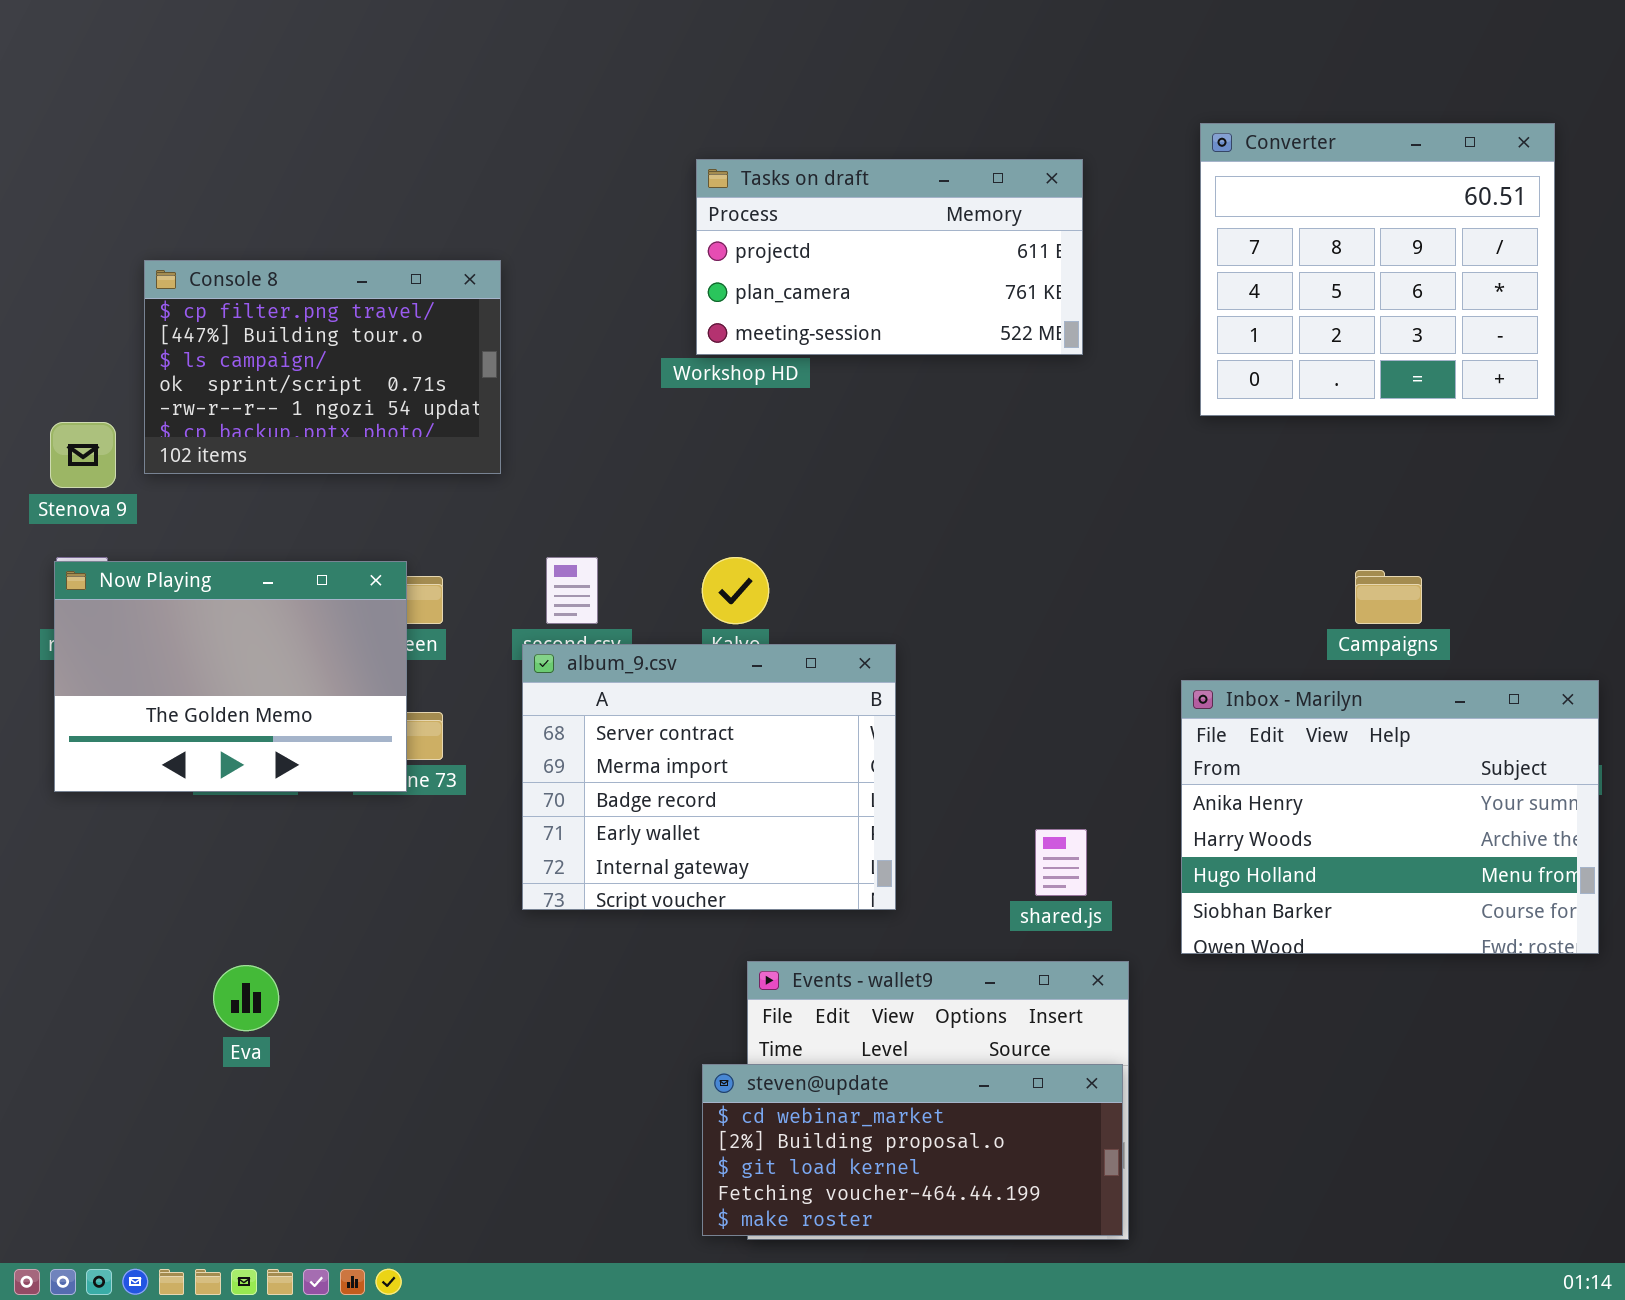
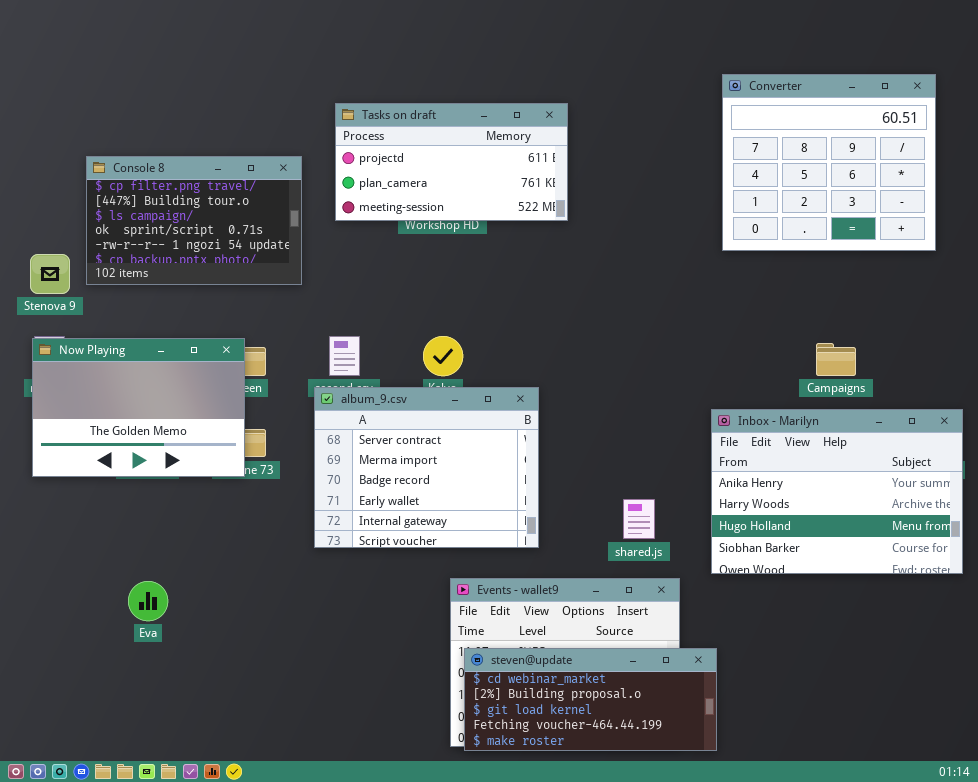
Tasks on draft: [696,159,1083,355] -> [335,103,568,221], moved
steven@update: [702,1064,1123,1236] -> [464,648,717,751], moved

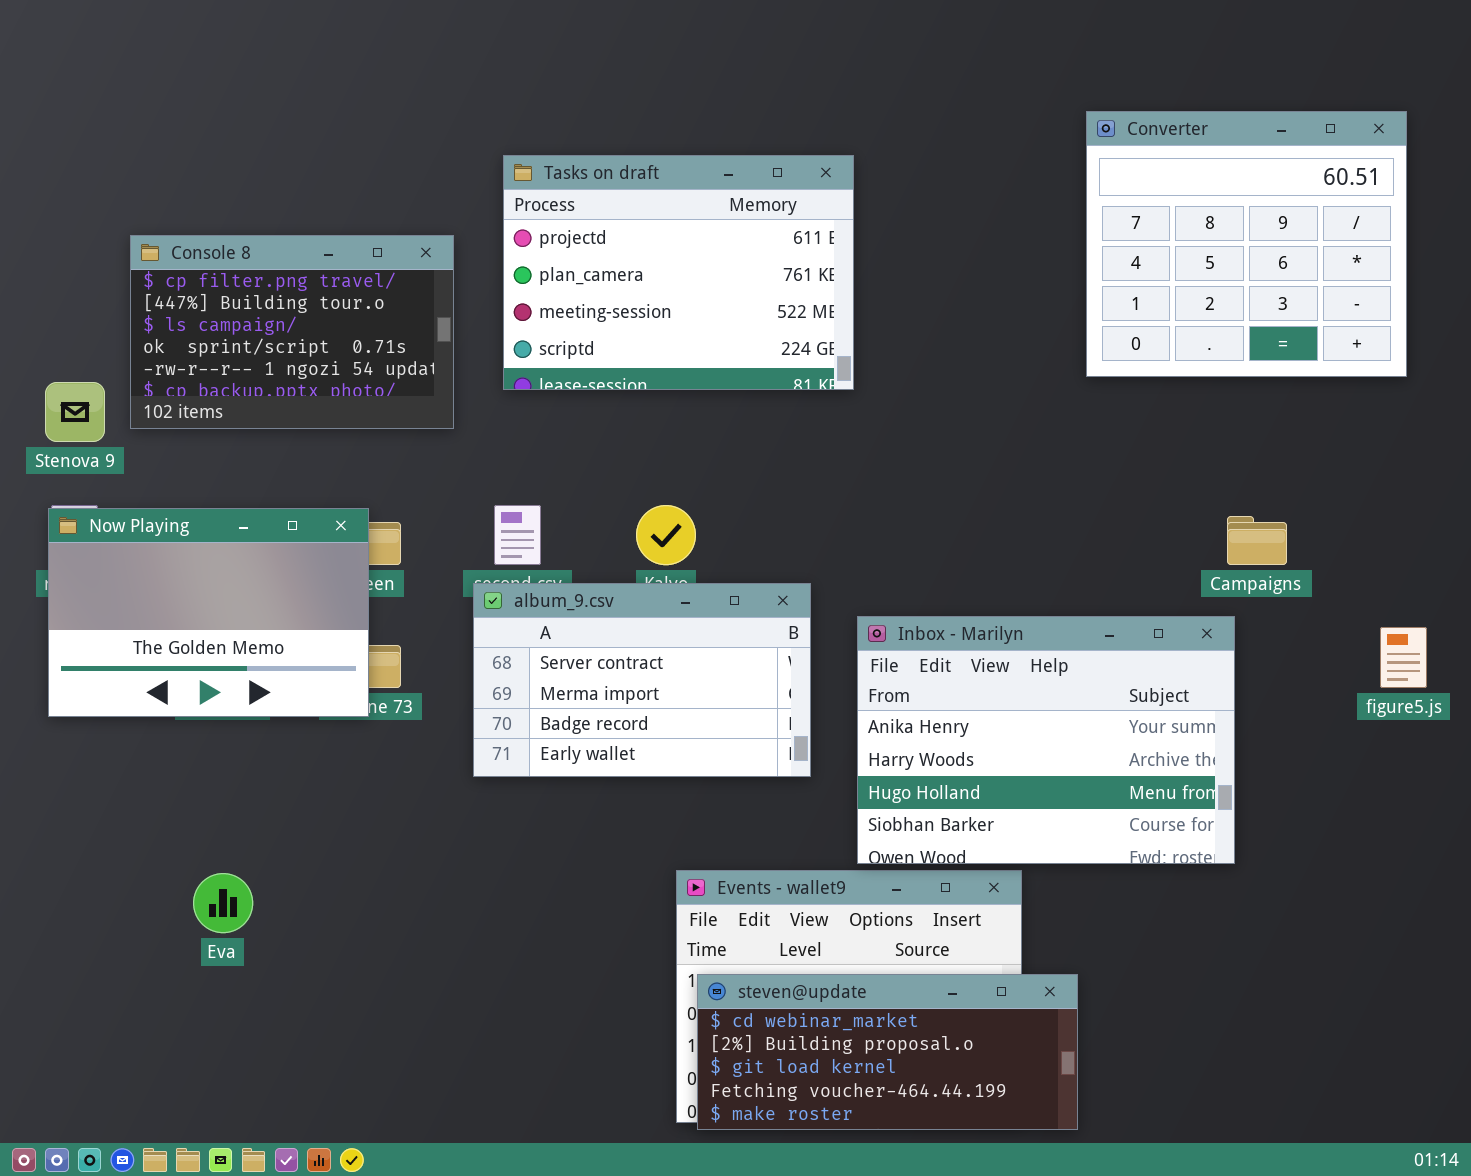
Tasks on draft: [335,103,568,221] -> [503,155,854,390], resized
album_9.csv: [314,387,539,548] -> [473,583,811,777], resized
Inbox - Marilyn: [711,409,963,574] -> [857,616,1235,864], moved

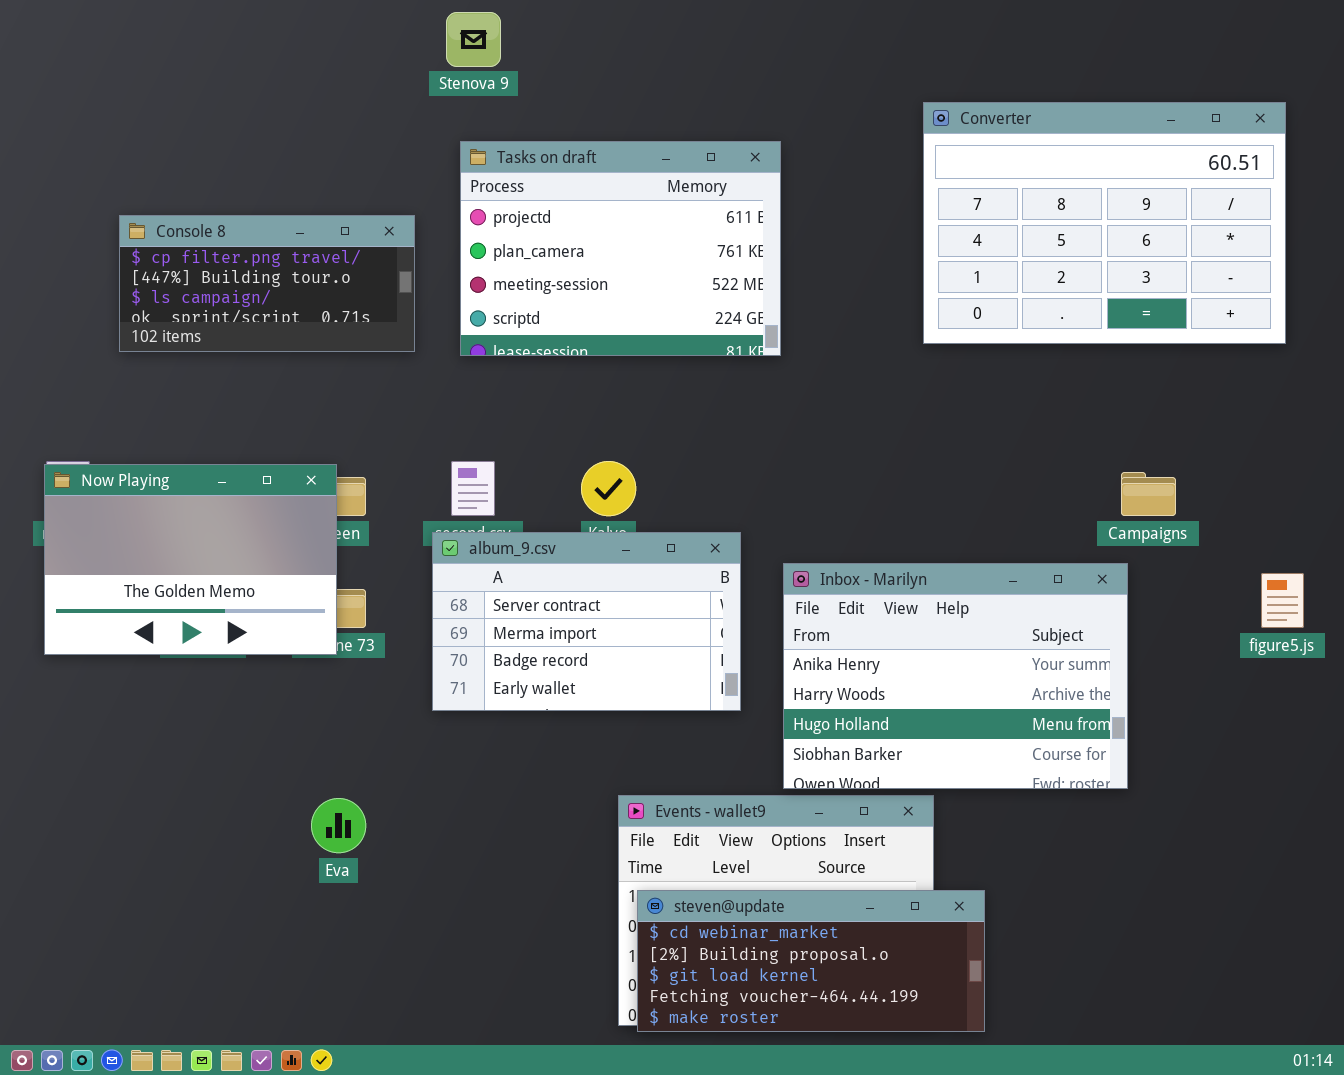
Converter: [1086,111,1407,377] -> [923,102,1286,344], resized
Console 8: [130,235,454,429] -> [119,215,415,352], resized
Stenova 9: [45,382,105,442] -> [446,12,501,67], moved
Eva: [193,873,253,933] -> [311,798,366,853], moved

